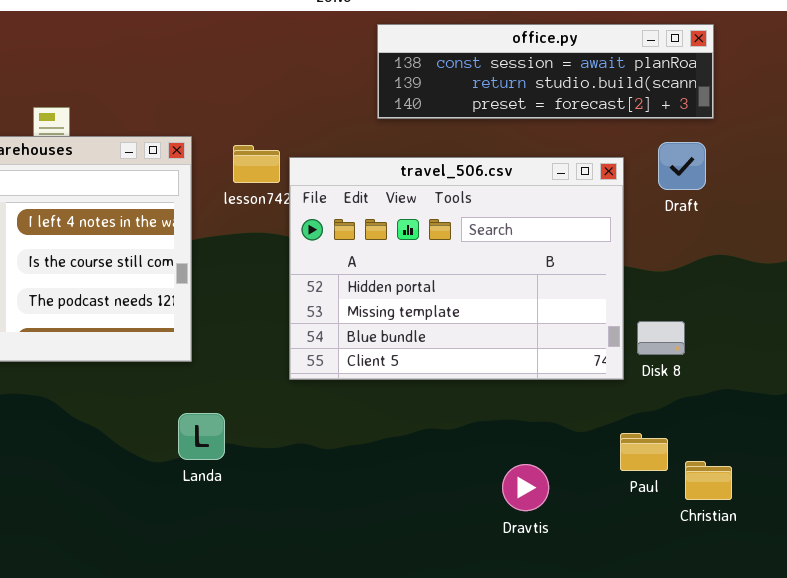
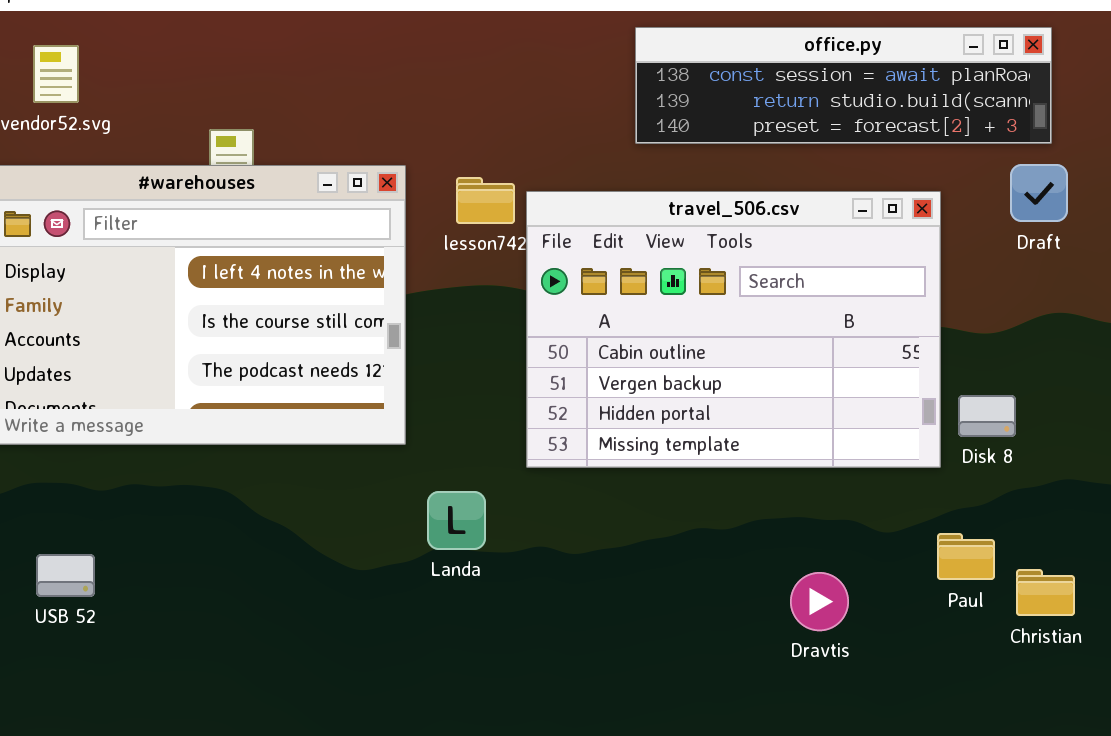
Draft: [658,142,706,190] -> [1010,164,1068,222], moved
travel_506.csv: [289,157,624,380] -> [526,191,941,468], scrolled up 2 rows
Landa: [178,413,225,460] -> [427,491,486,550], moved

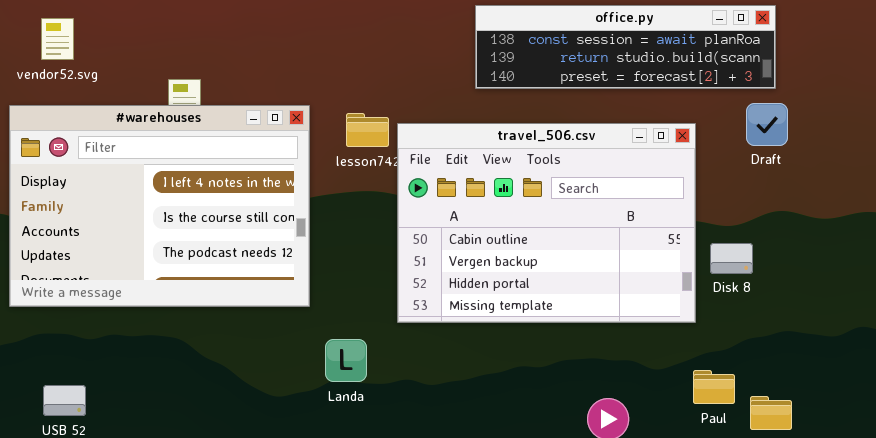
Disk 8: [958,395,1016,437] -> [710,243,753,274], moved

